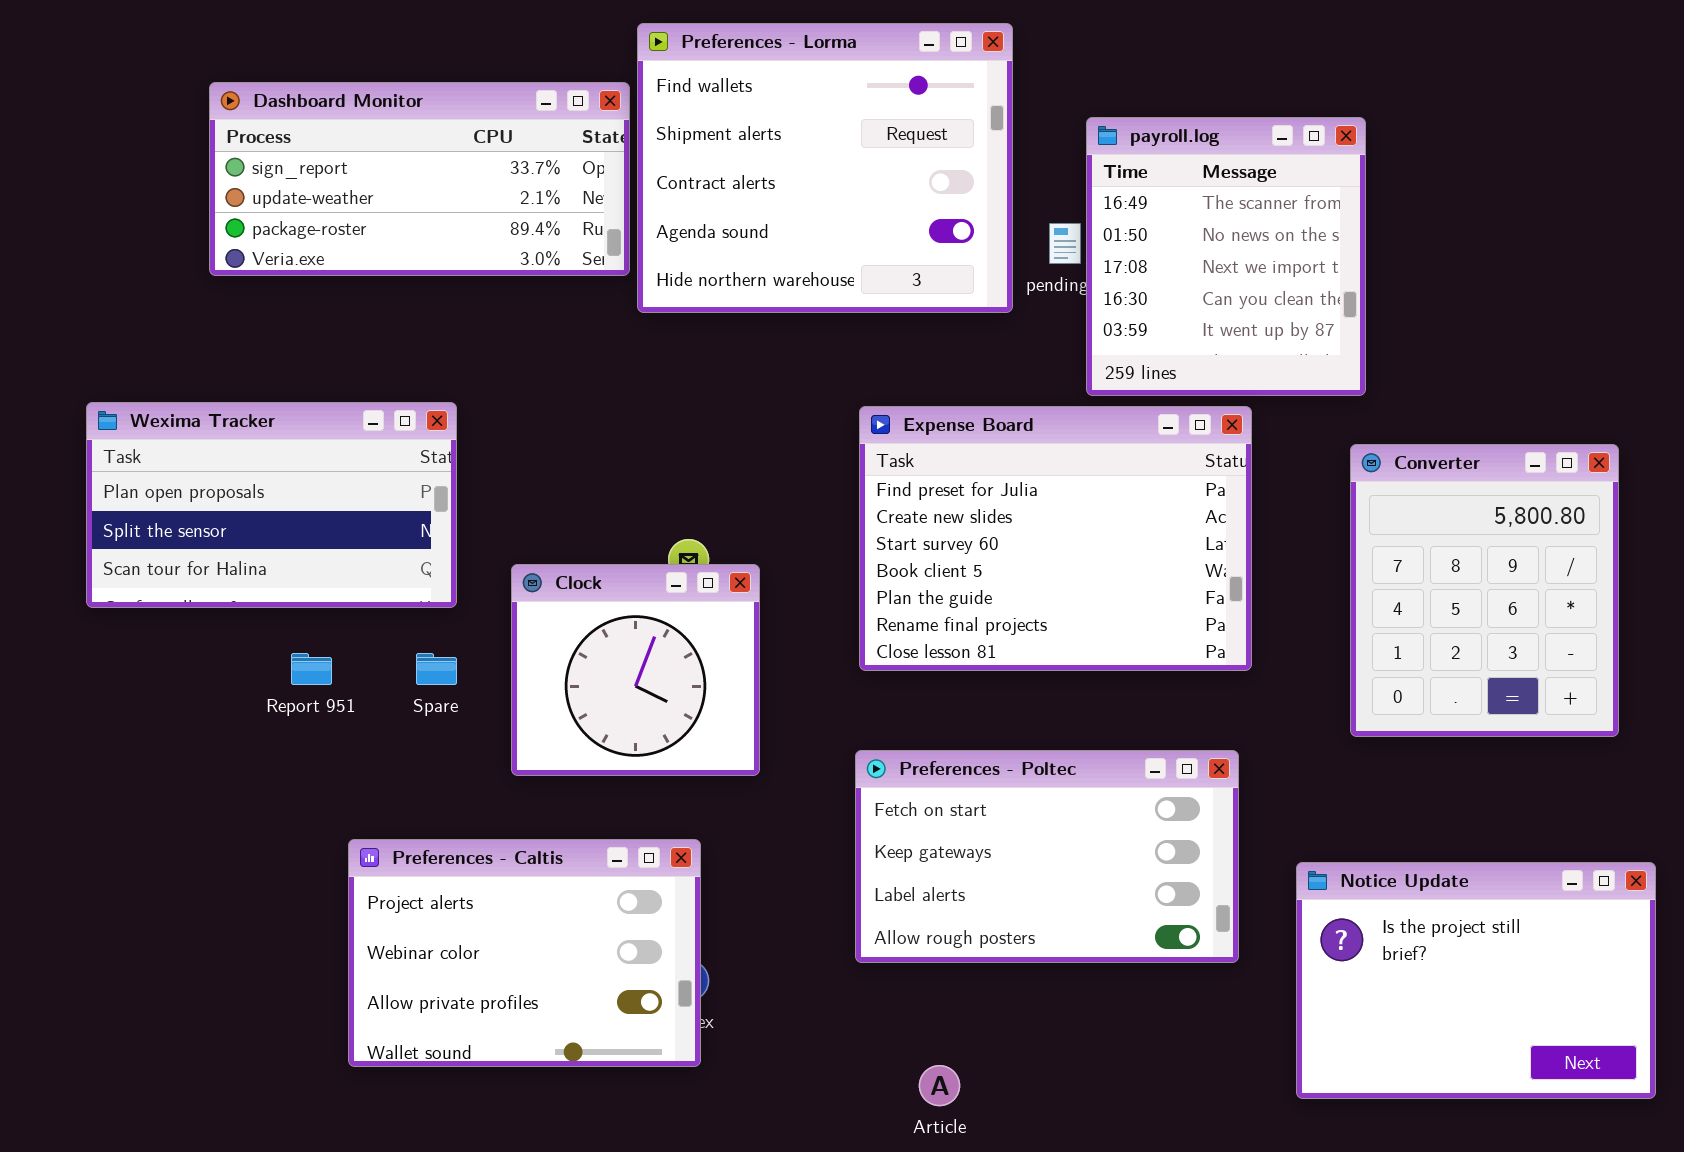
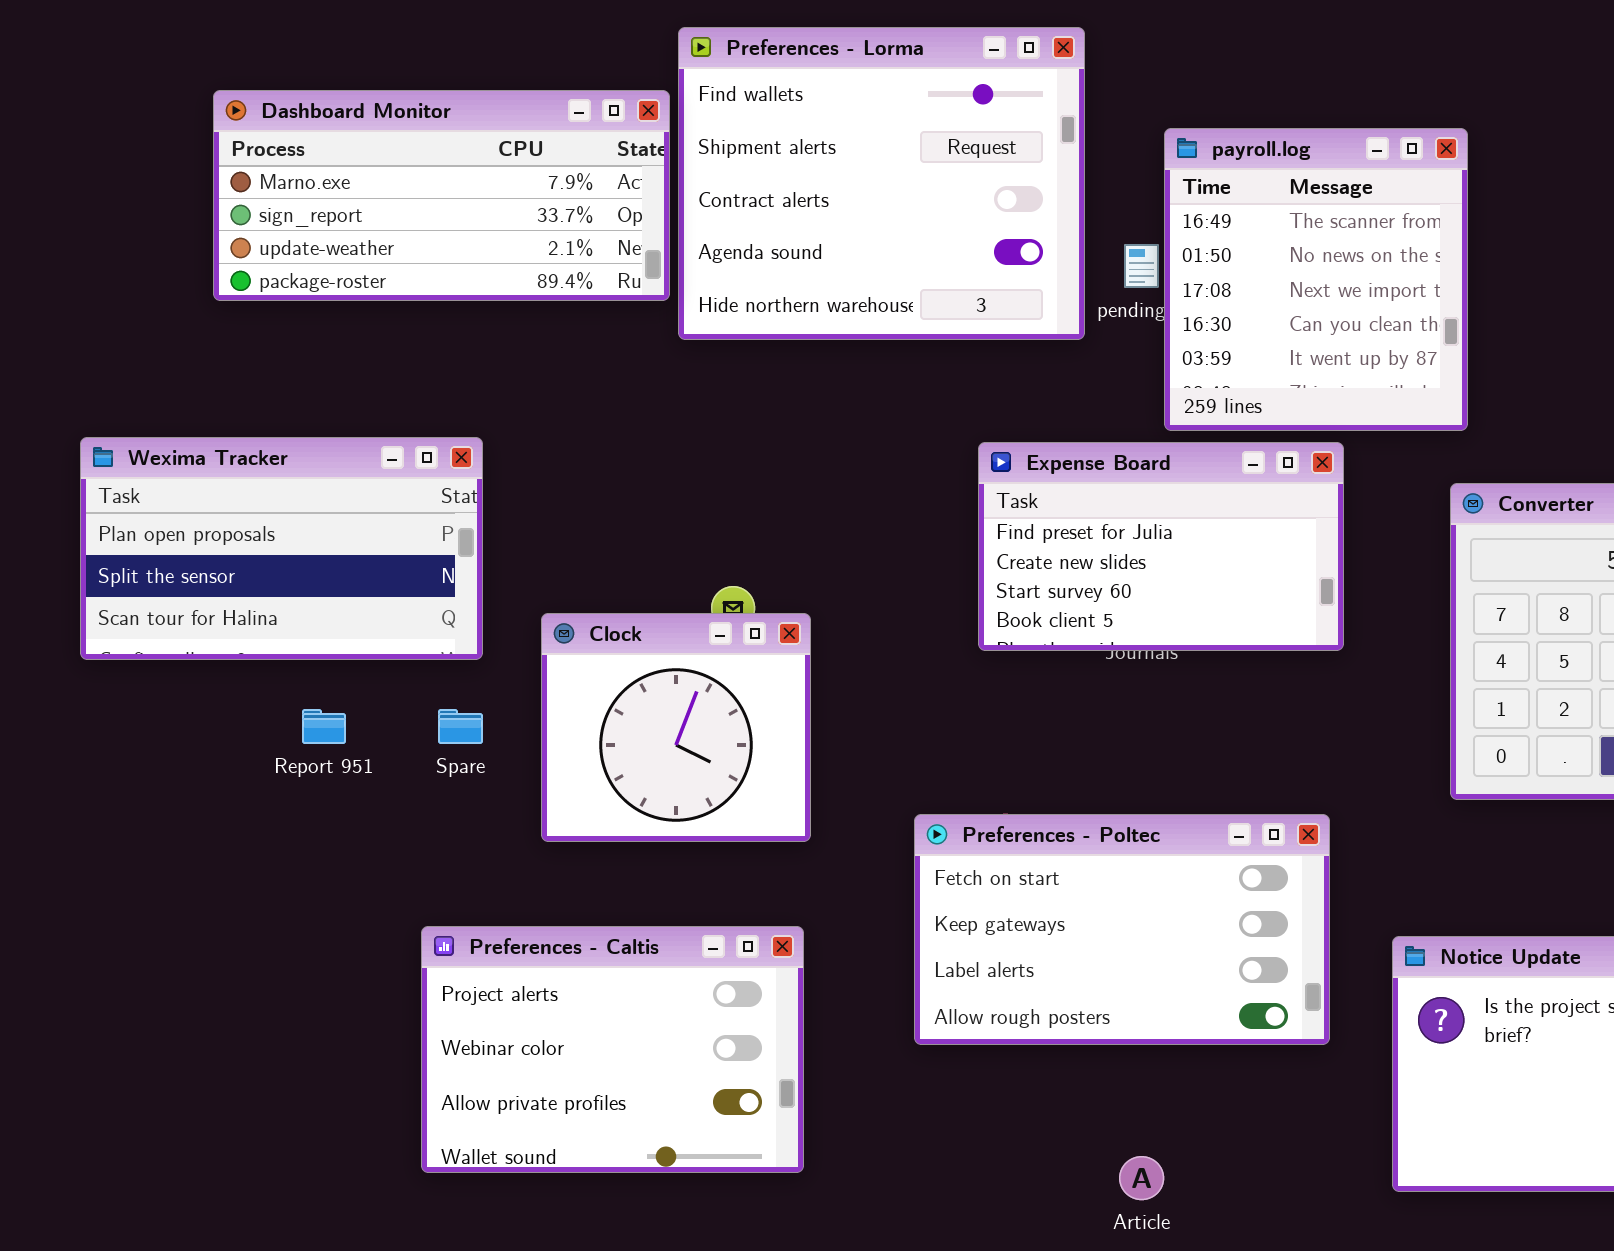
Dashboard Monitor: [209,82,630,276] -> [213,90,670,301], scrolled up 1 row
Expense Board: [859,406,1252,671] -> [978,442,1344,651], resized
Preferences - Caltis: [348,839,701,1067] -> [421,926,804,1173], moved
Article: [919,1065,960,1106] -> [1119,1156,1164,1200], moved

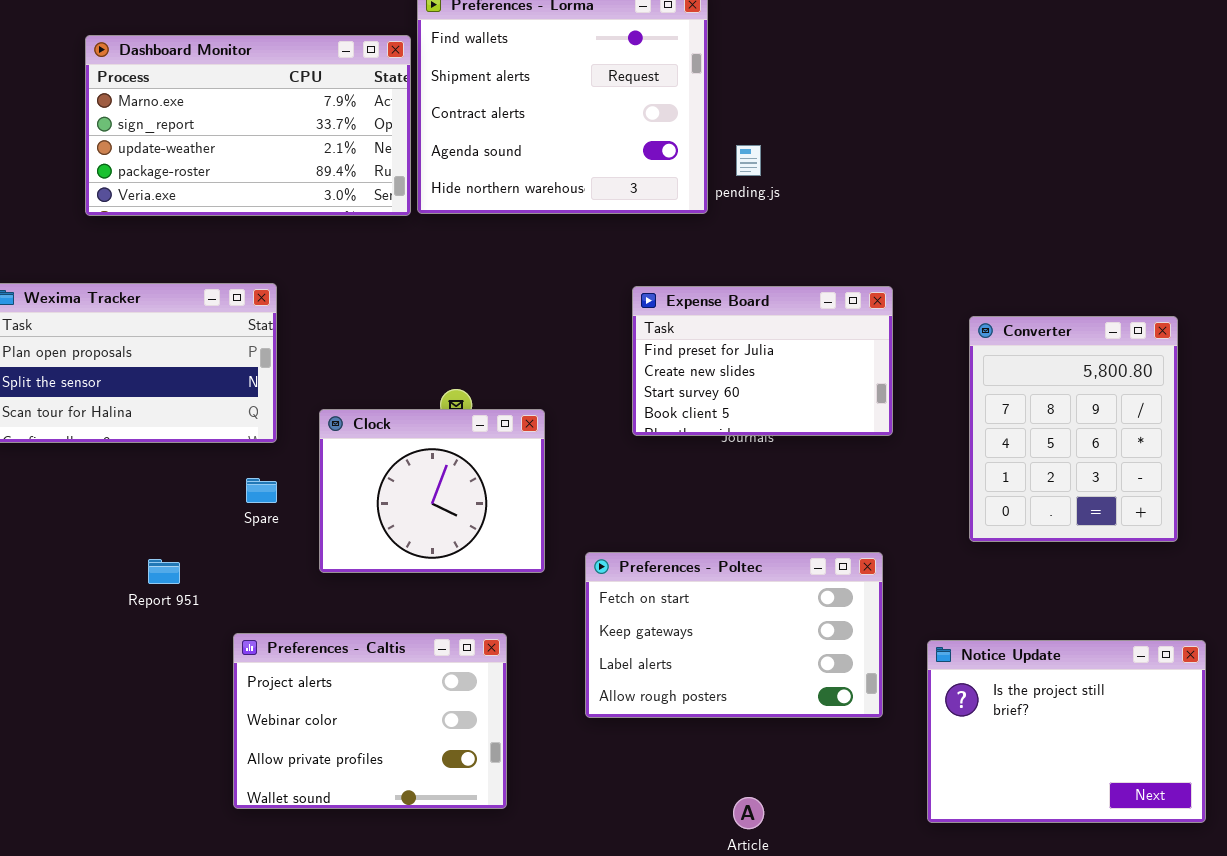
Dashboard Monitor: [213,90,670,301] -> [85,35,411,216], resized
payroll.log: [1164,128,1468,431] -> none, closed
Clock: [541,613,811,842] -> [319,409,545,573], resized
Report 951: [302,709,346,744] -> [148,559,180,584], moved

